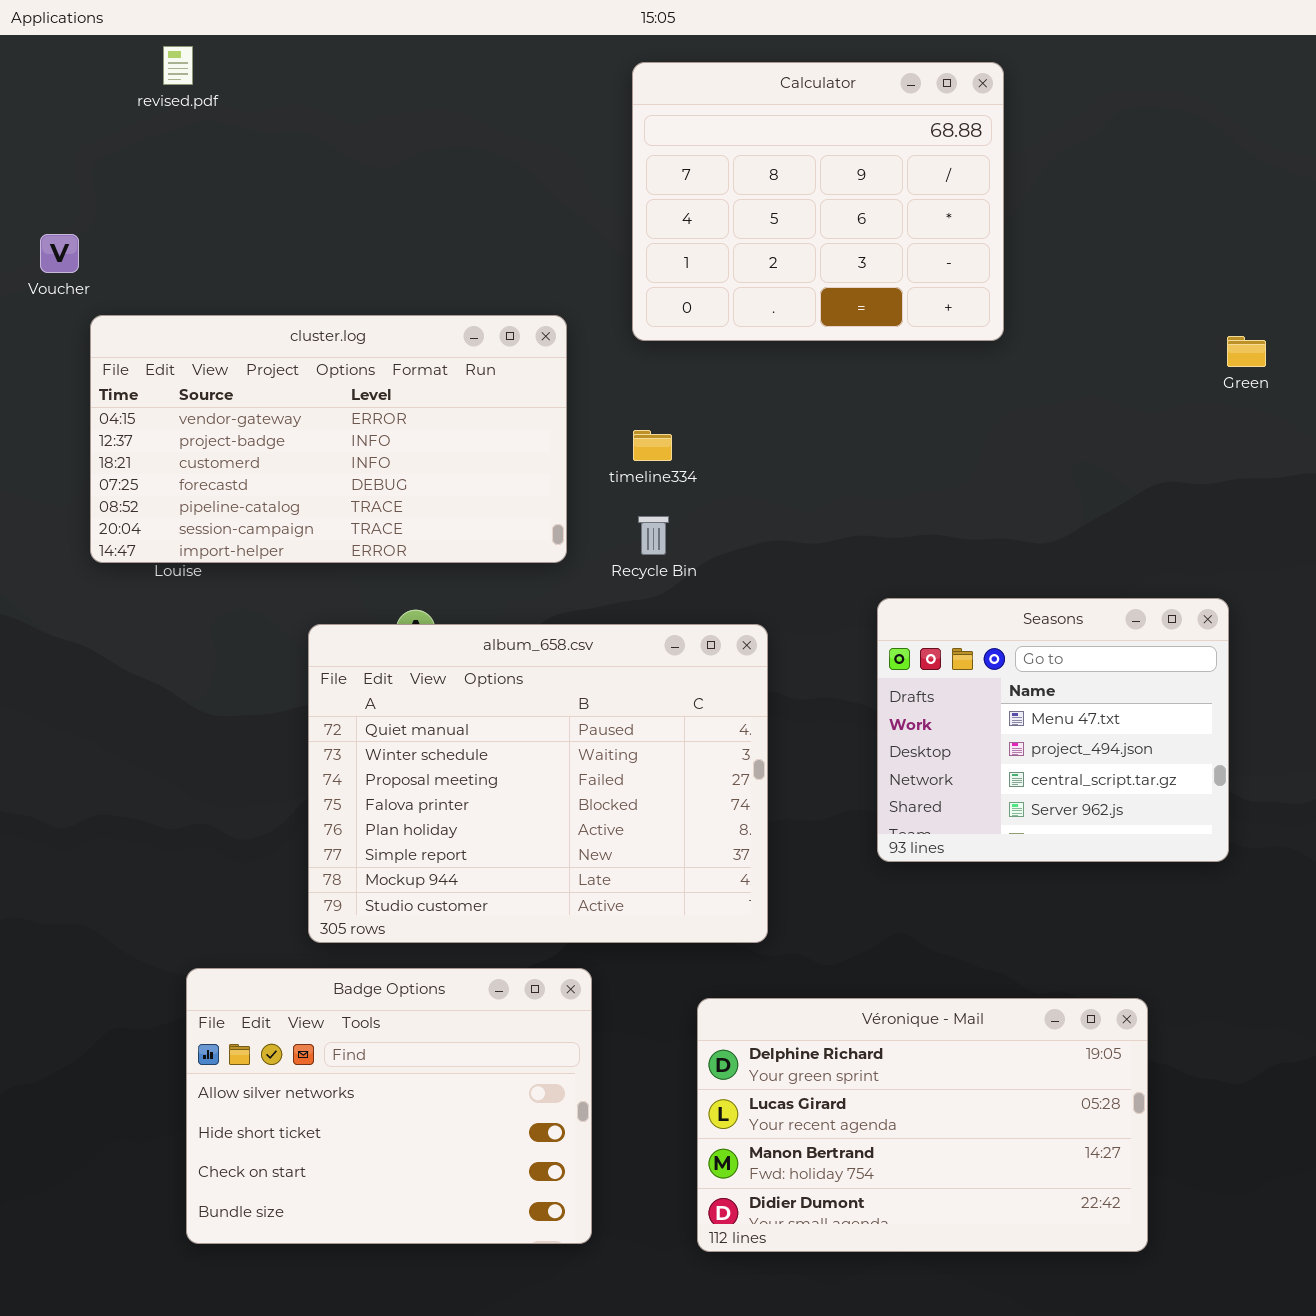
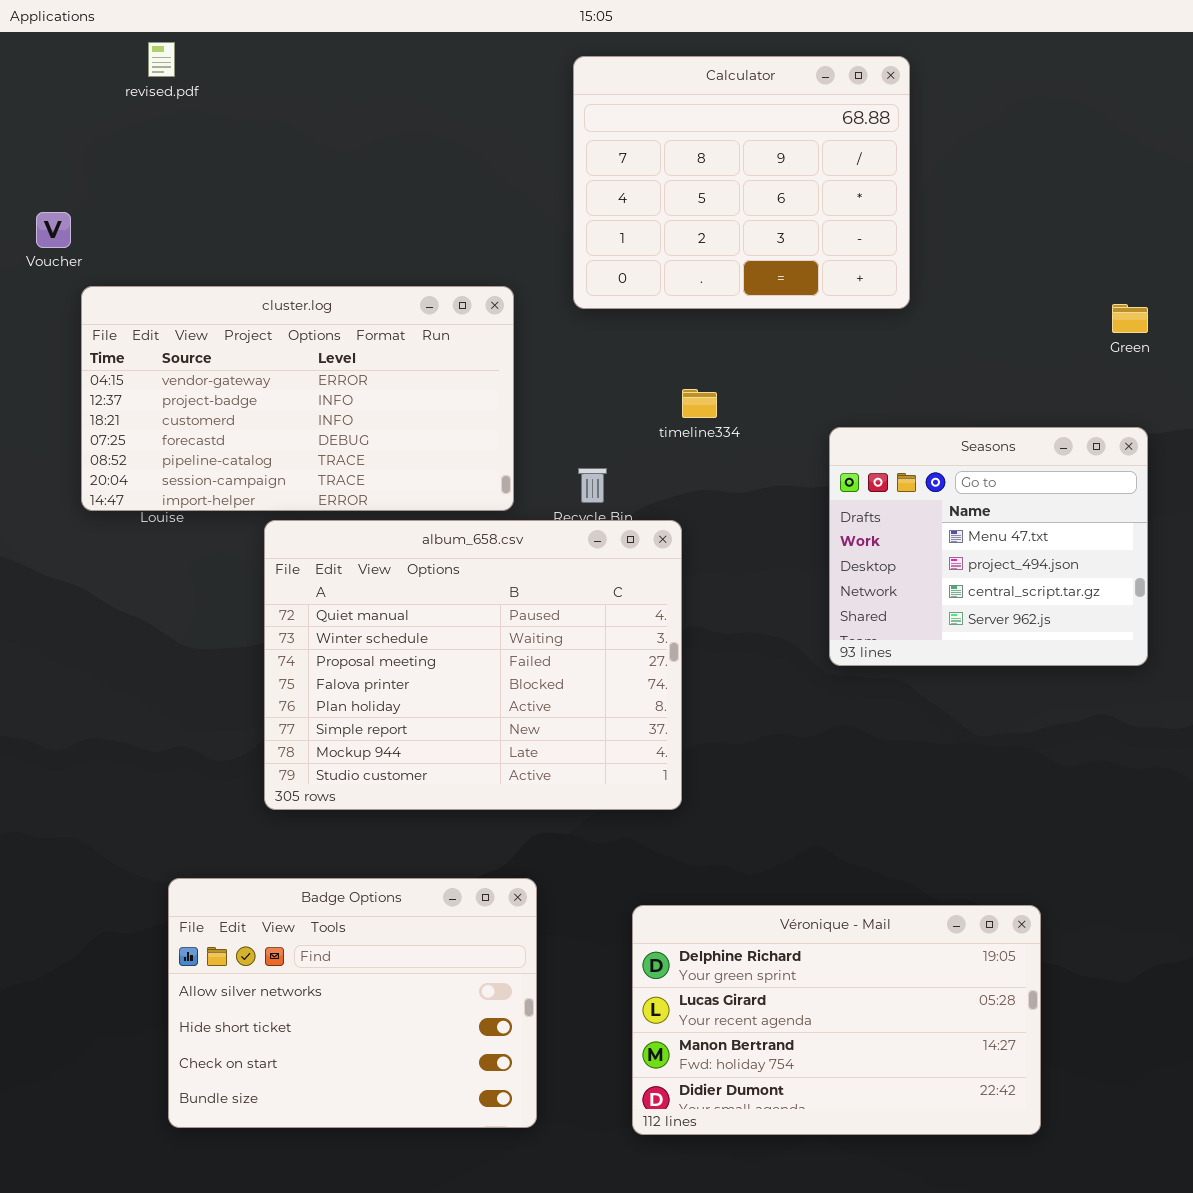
timeline334: [633,430,672,461] -> [682,389,717,418], moved
Seasons: [877,598,1229,862] -> [829,427,1148,666], moved
album_658.csv: [308,624,768,943] -> [264,520,682,810], moved

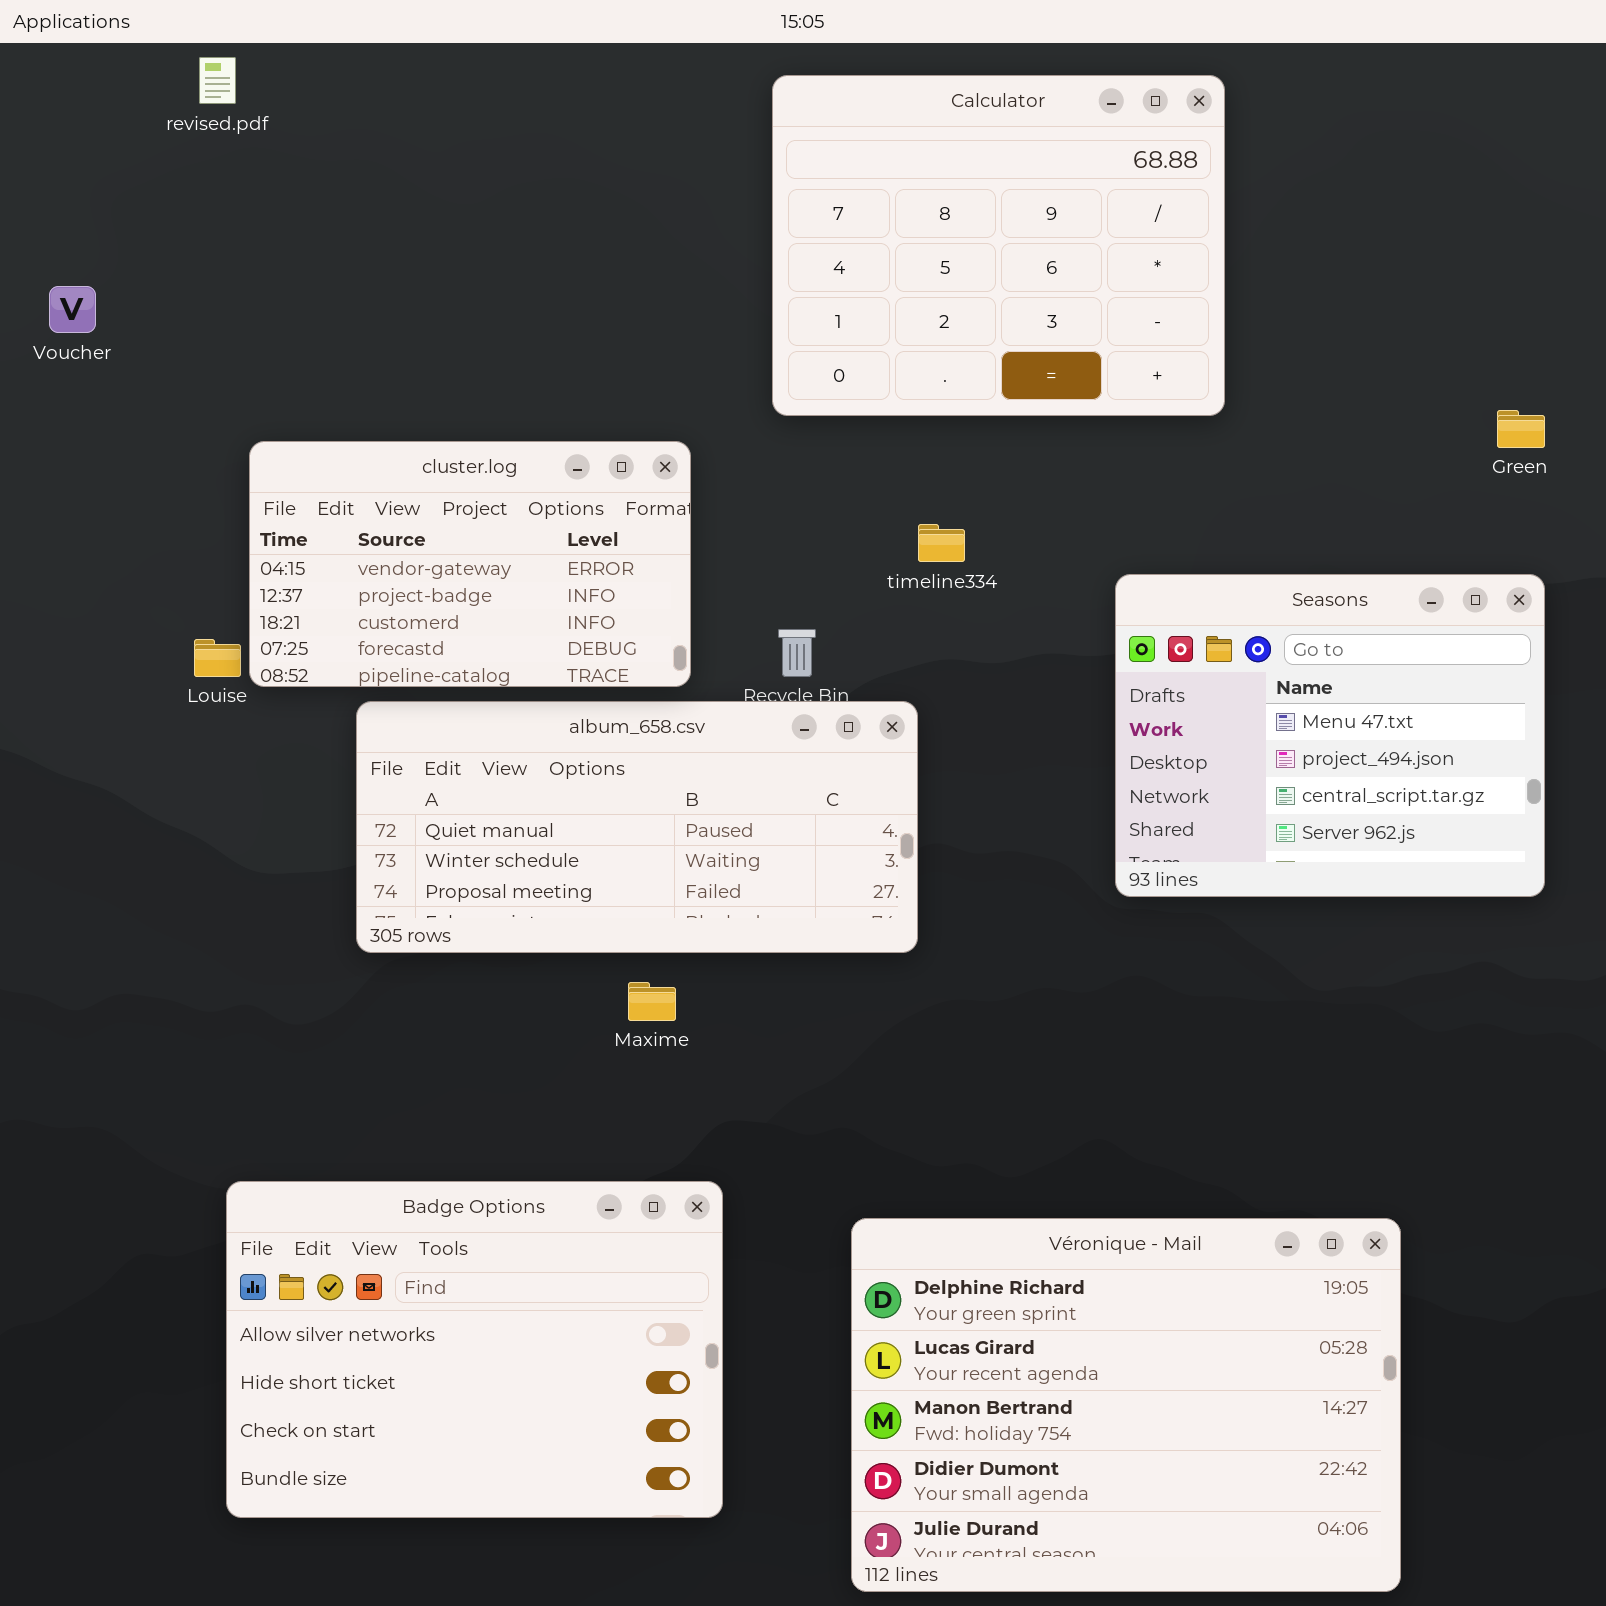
cluster.log: [81,286,514,511] -> [249,441,691,687], resized
album_658.csv: [264,520,682,810] -> [356,701,918,953], resized
Véronique - Mail: [632,905,1041,1135] -> [851,1218,1401,1592], resized

